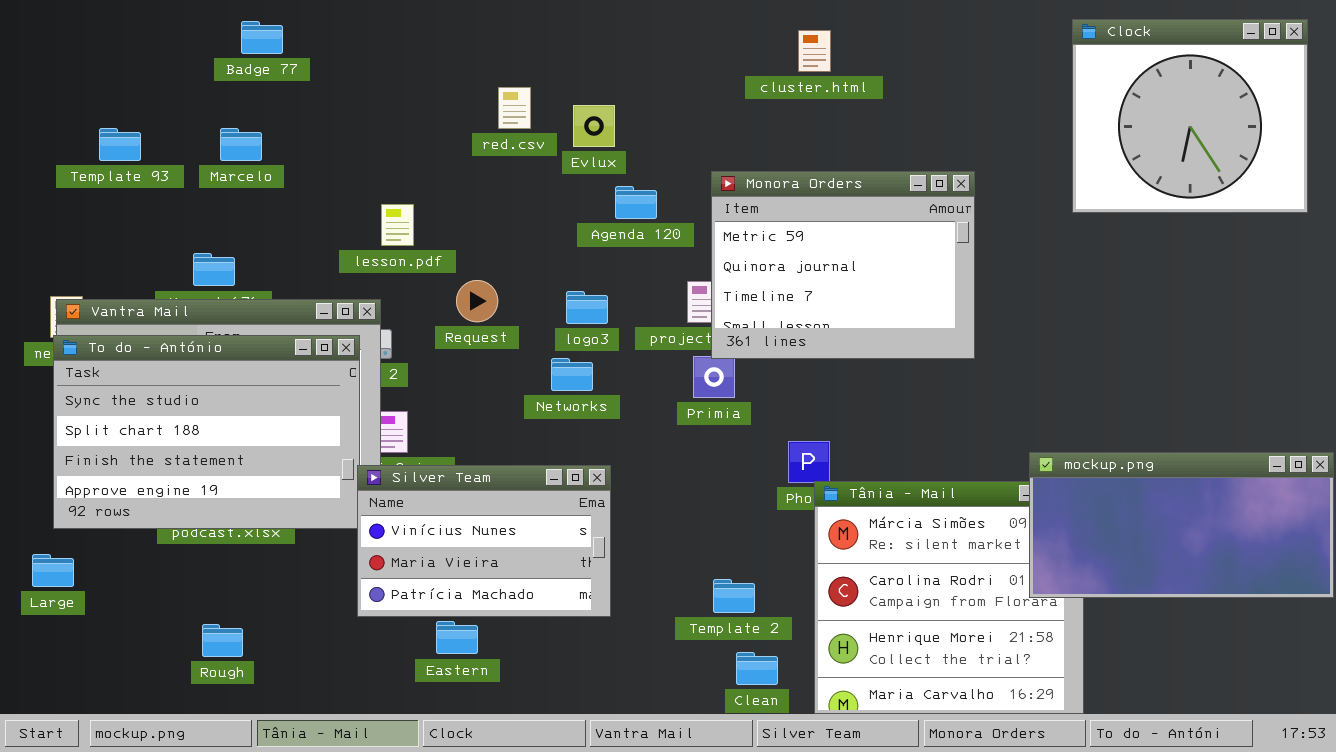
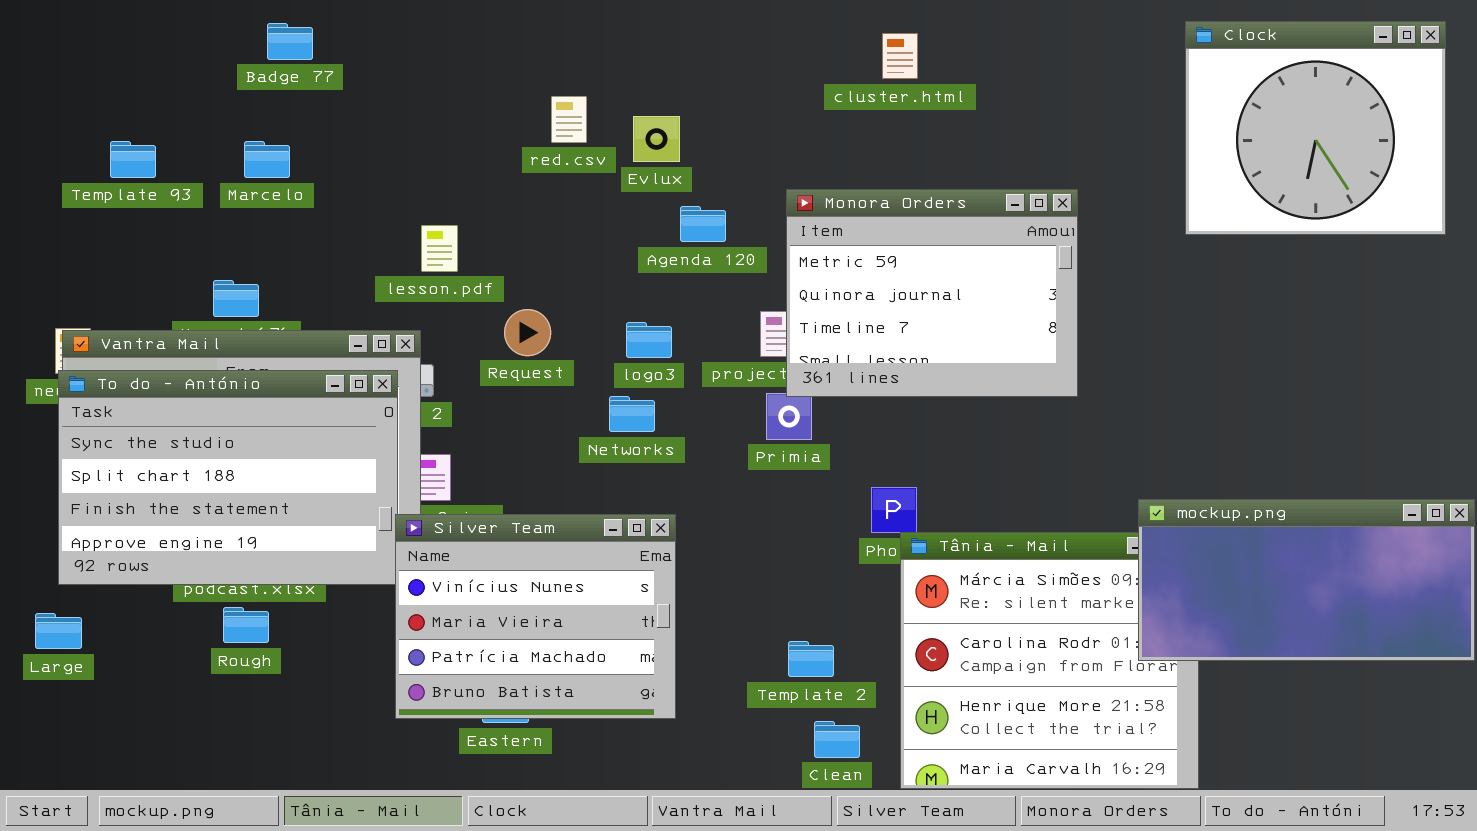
Silver Team: [357,465,611,617] -> [395,514,676,719], resized
Rough: [202,624,243,657] -> [223,607,269,643], moved

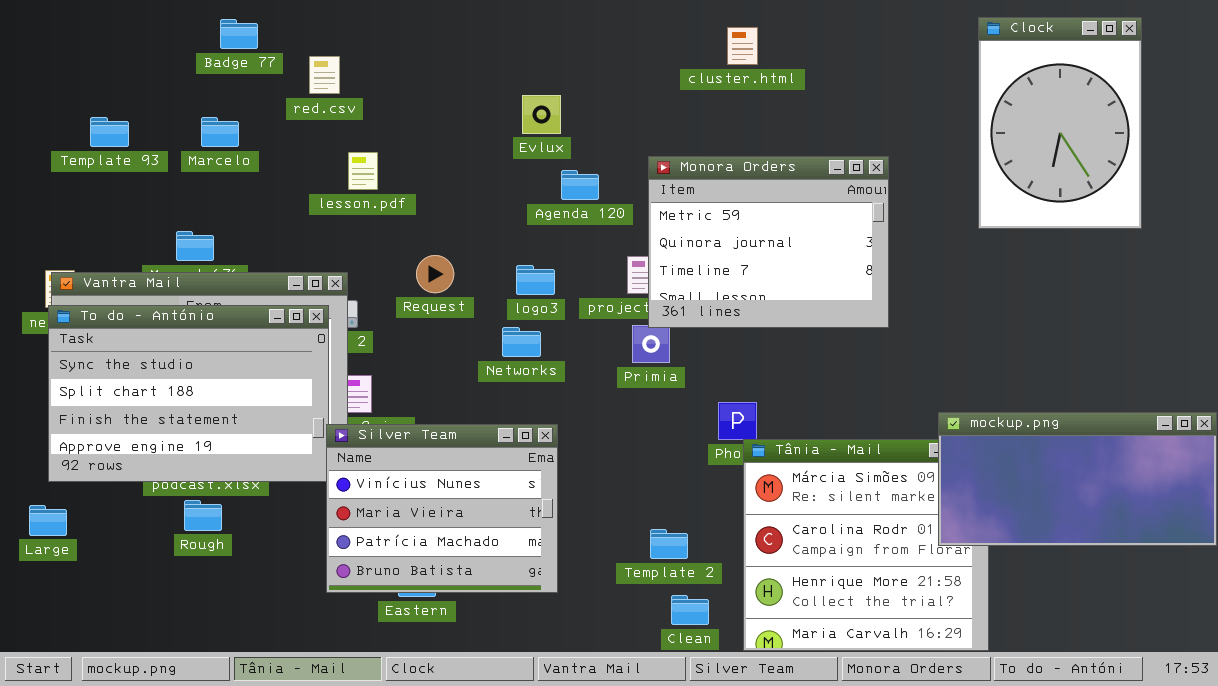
Clock: [1185,21,1446,235] -> [978,17,1142,229], resized
red.csv: [551,96,587,143] -> [309,56,340,94], moved
lesson.pdf: [421,225,458,272] -> [348,152,378,190], moved

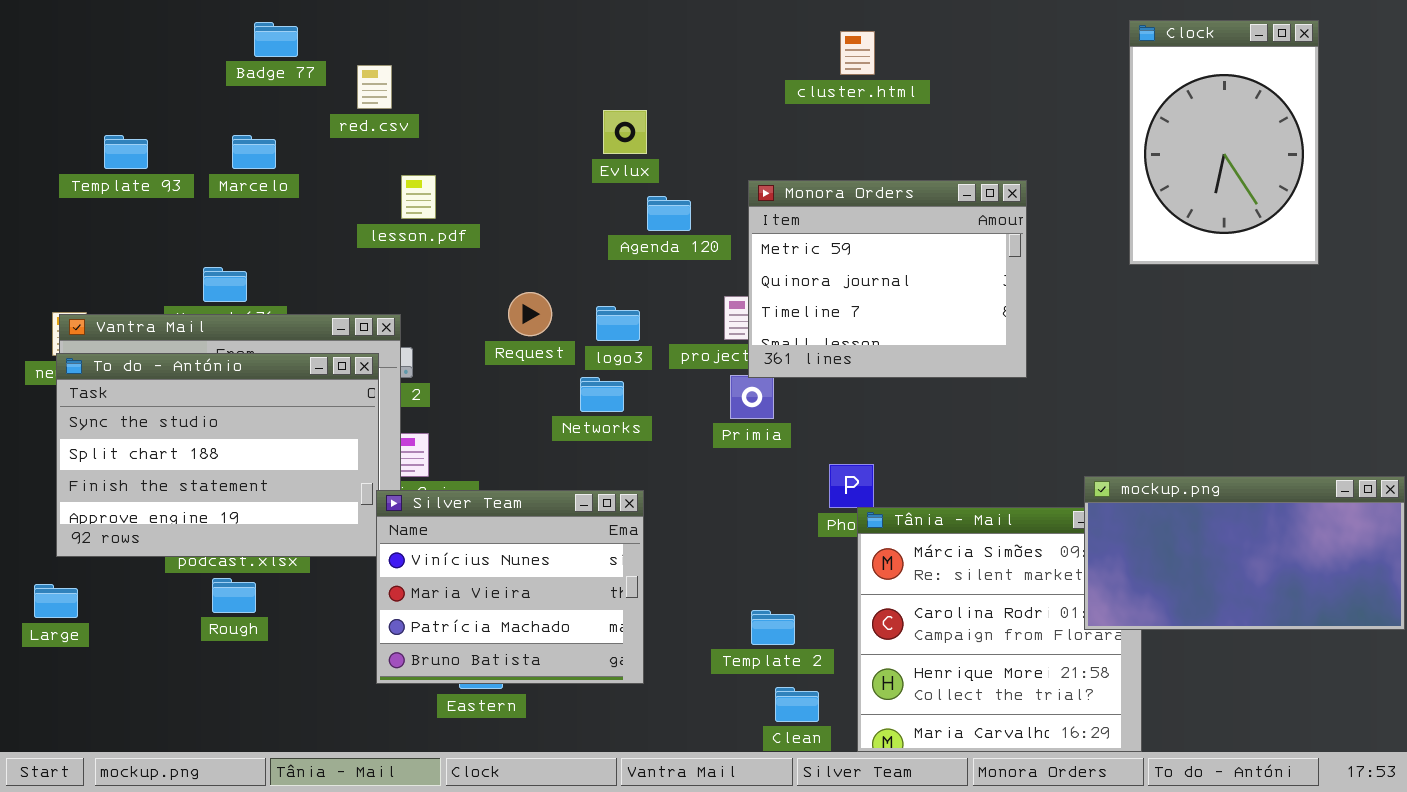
Request: [416,255,454,293] -> [508,292,552,336], moved

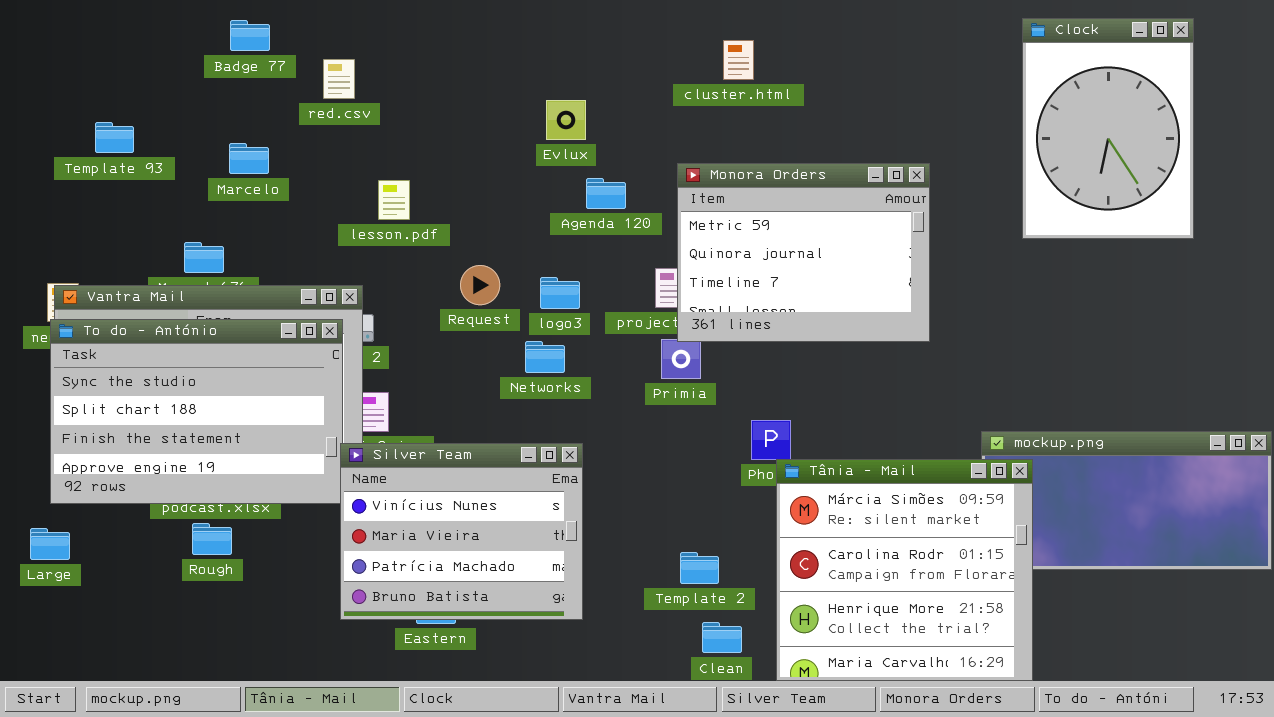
cluster.html: [840,31,875,75] -> [723,40,754,80], moved
Marcelo: [232,135,276,169] -> [229,143,269,174], moved
lesson.pdf: [401,175,436,219] -> [378,180,410,220], moved
Tânia - Mail: [857,507,1142,752] -> [776,459,1033,681], raised

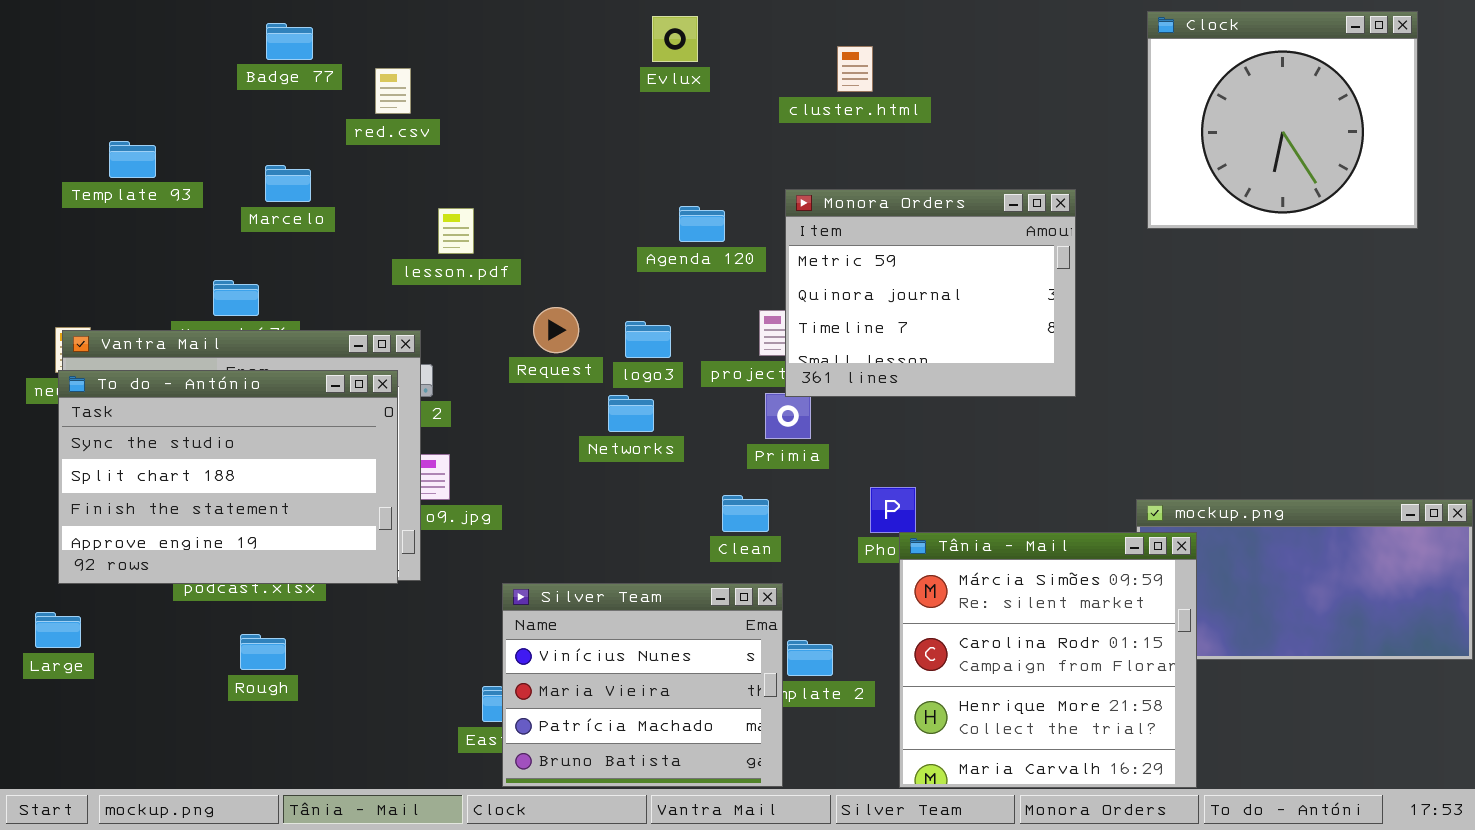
Clock: [1022,18,1194,239] -> [1147,11,1418,229], moved, resized
Evlux: [546,100,586,140] -> [652,16,698,62], moved
Silver Team: [340,443,583,620] -> [502,583,783,787], moved
Rough: [192,523,232,555] -> [240,634,286,670], moved
Clean: [702,622,742,653] -> [722,495,769,532], moved

